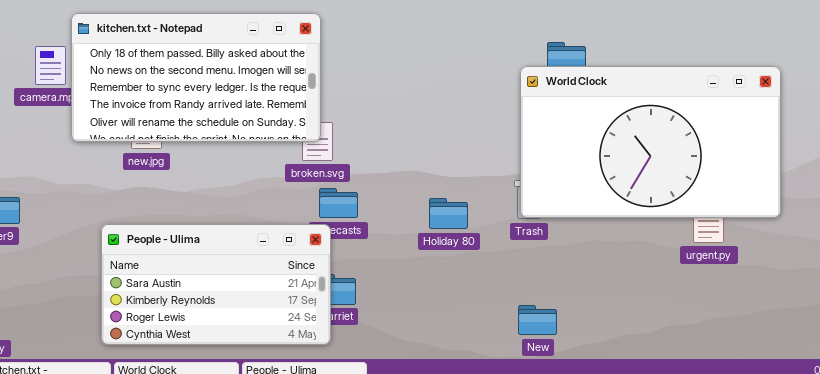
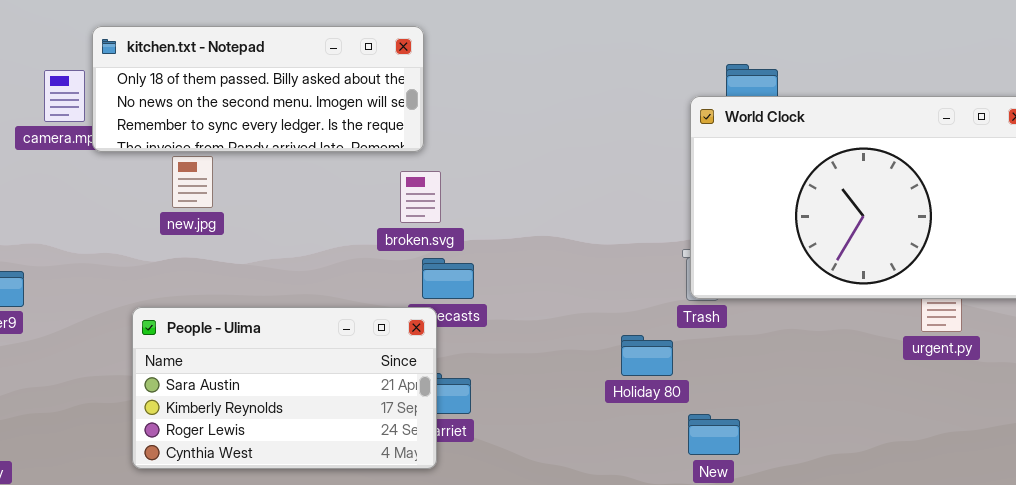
kitchen.txt - Notepad: [71,13,321,142] -> [92,26,424,152], resized
Holiday 80: [429,198,468,229] -> [621,335,673,376], moved

